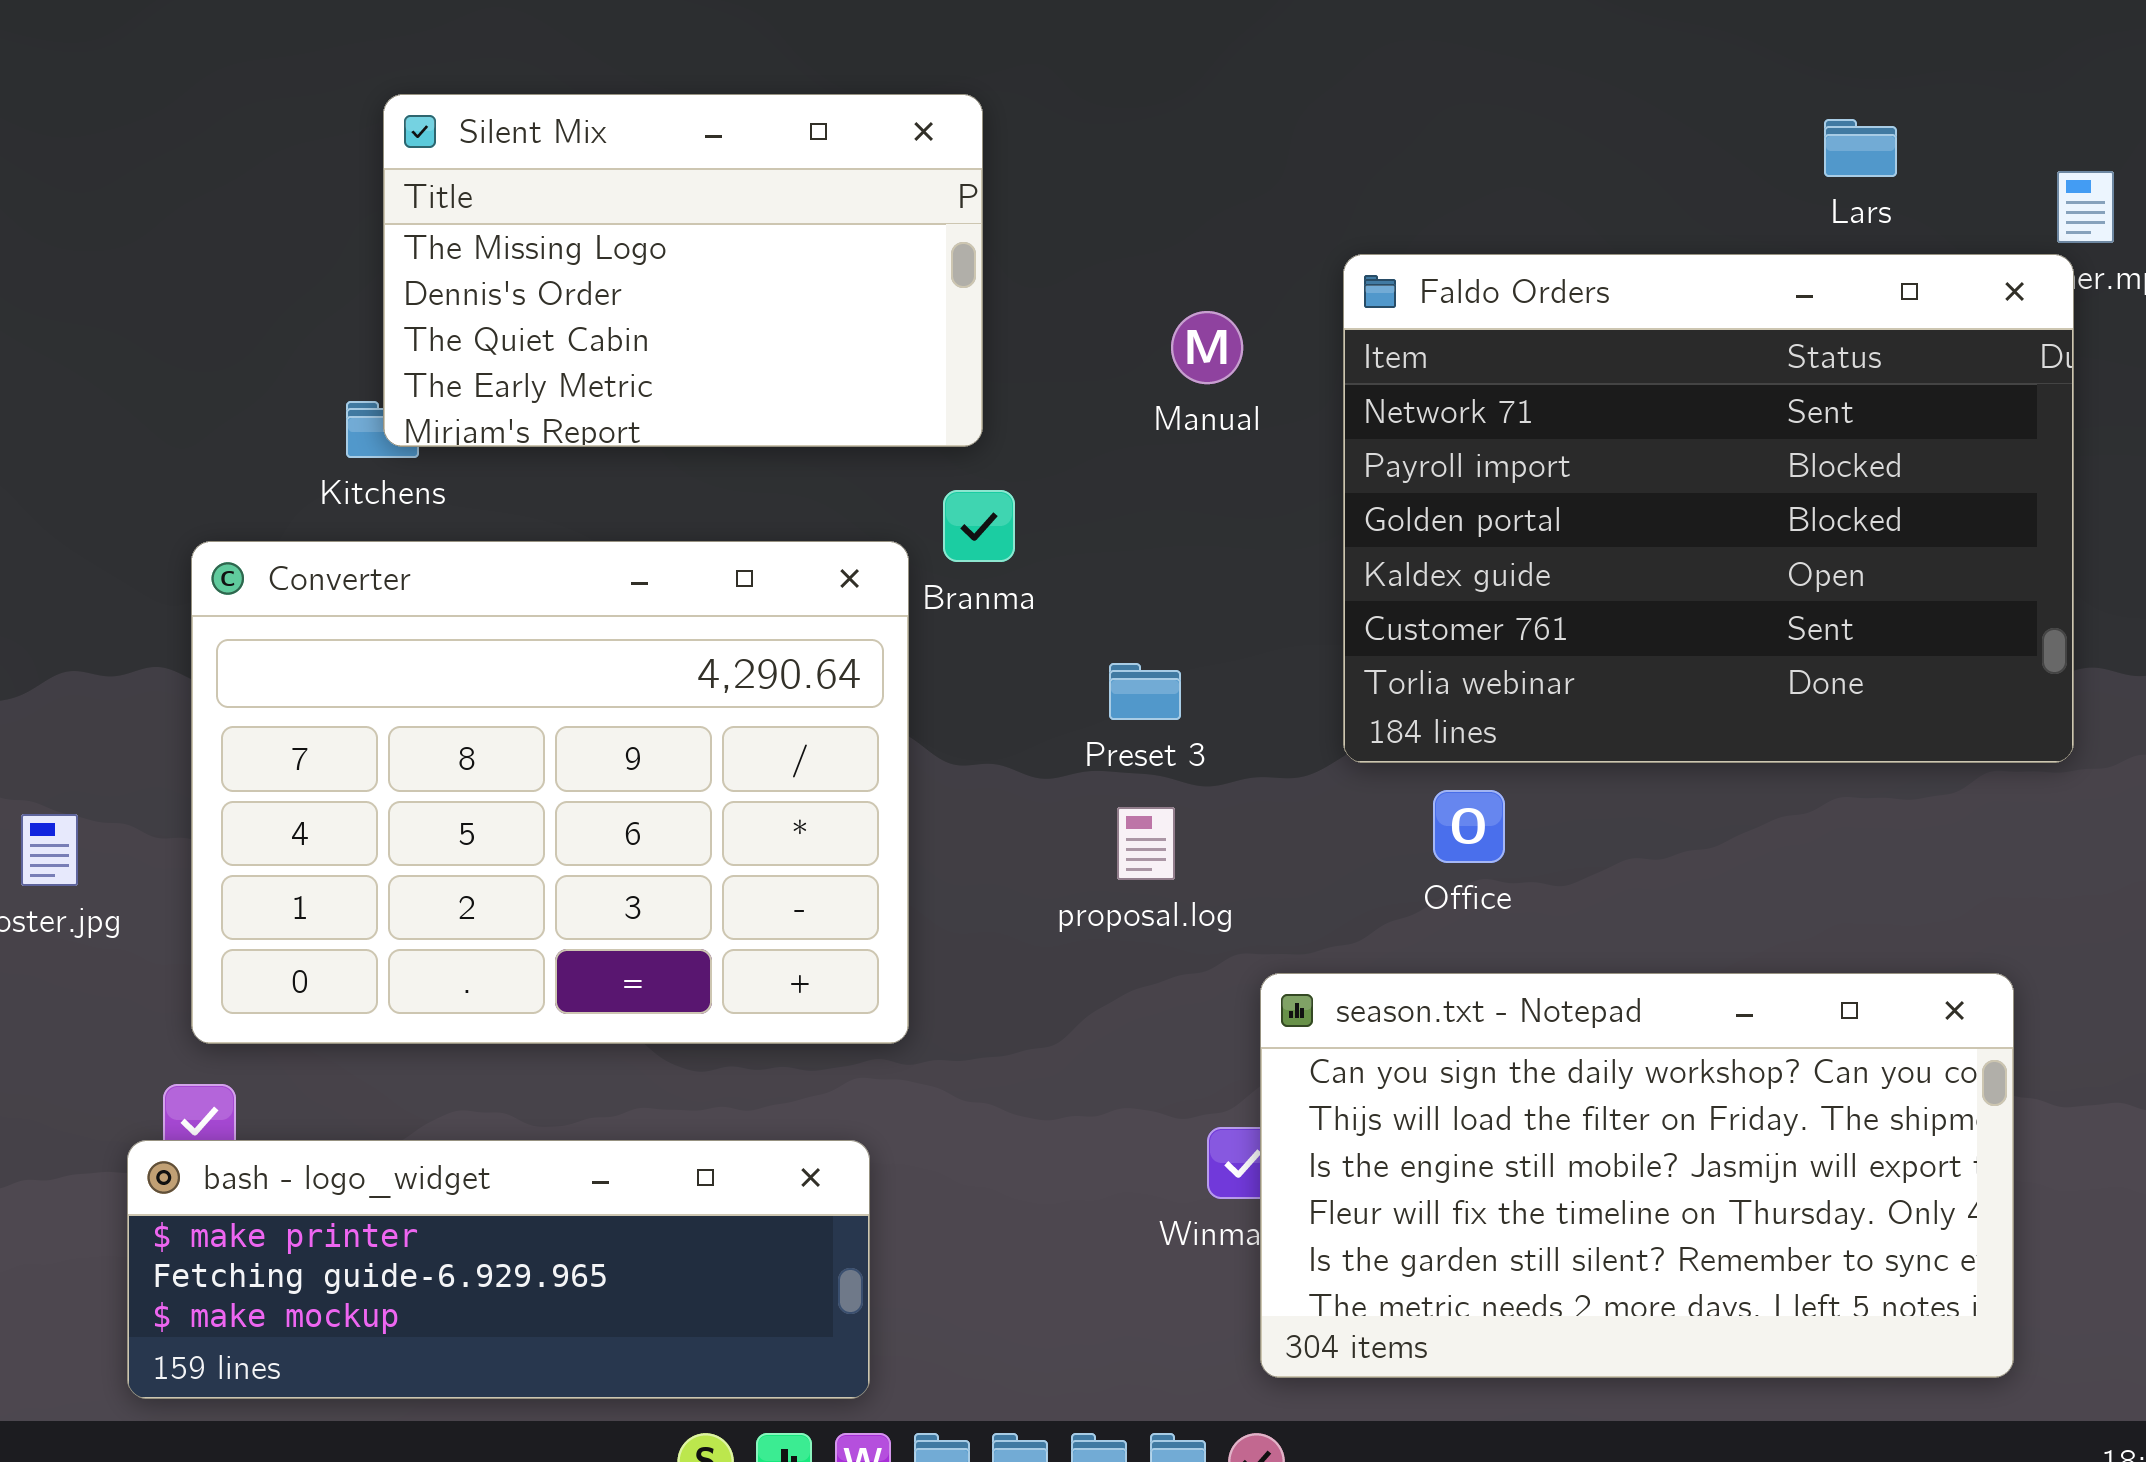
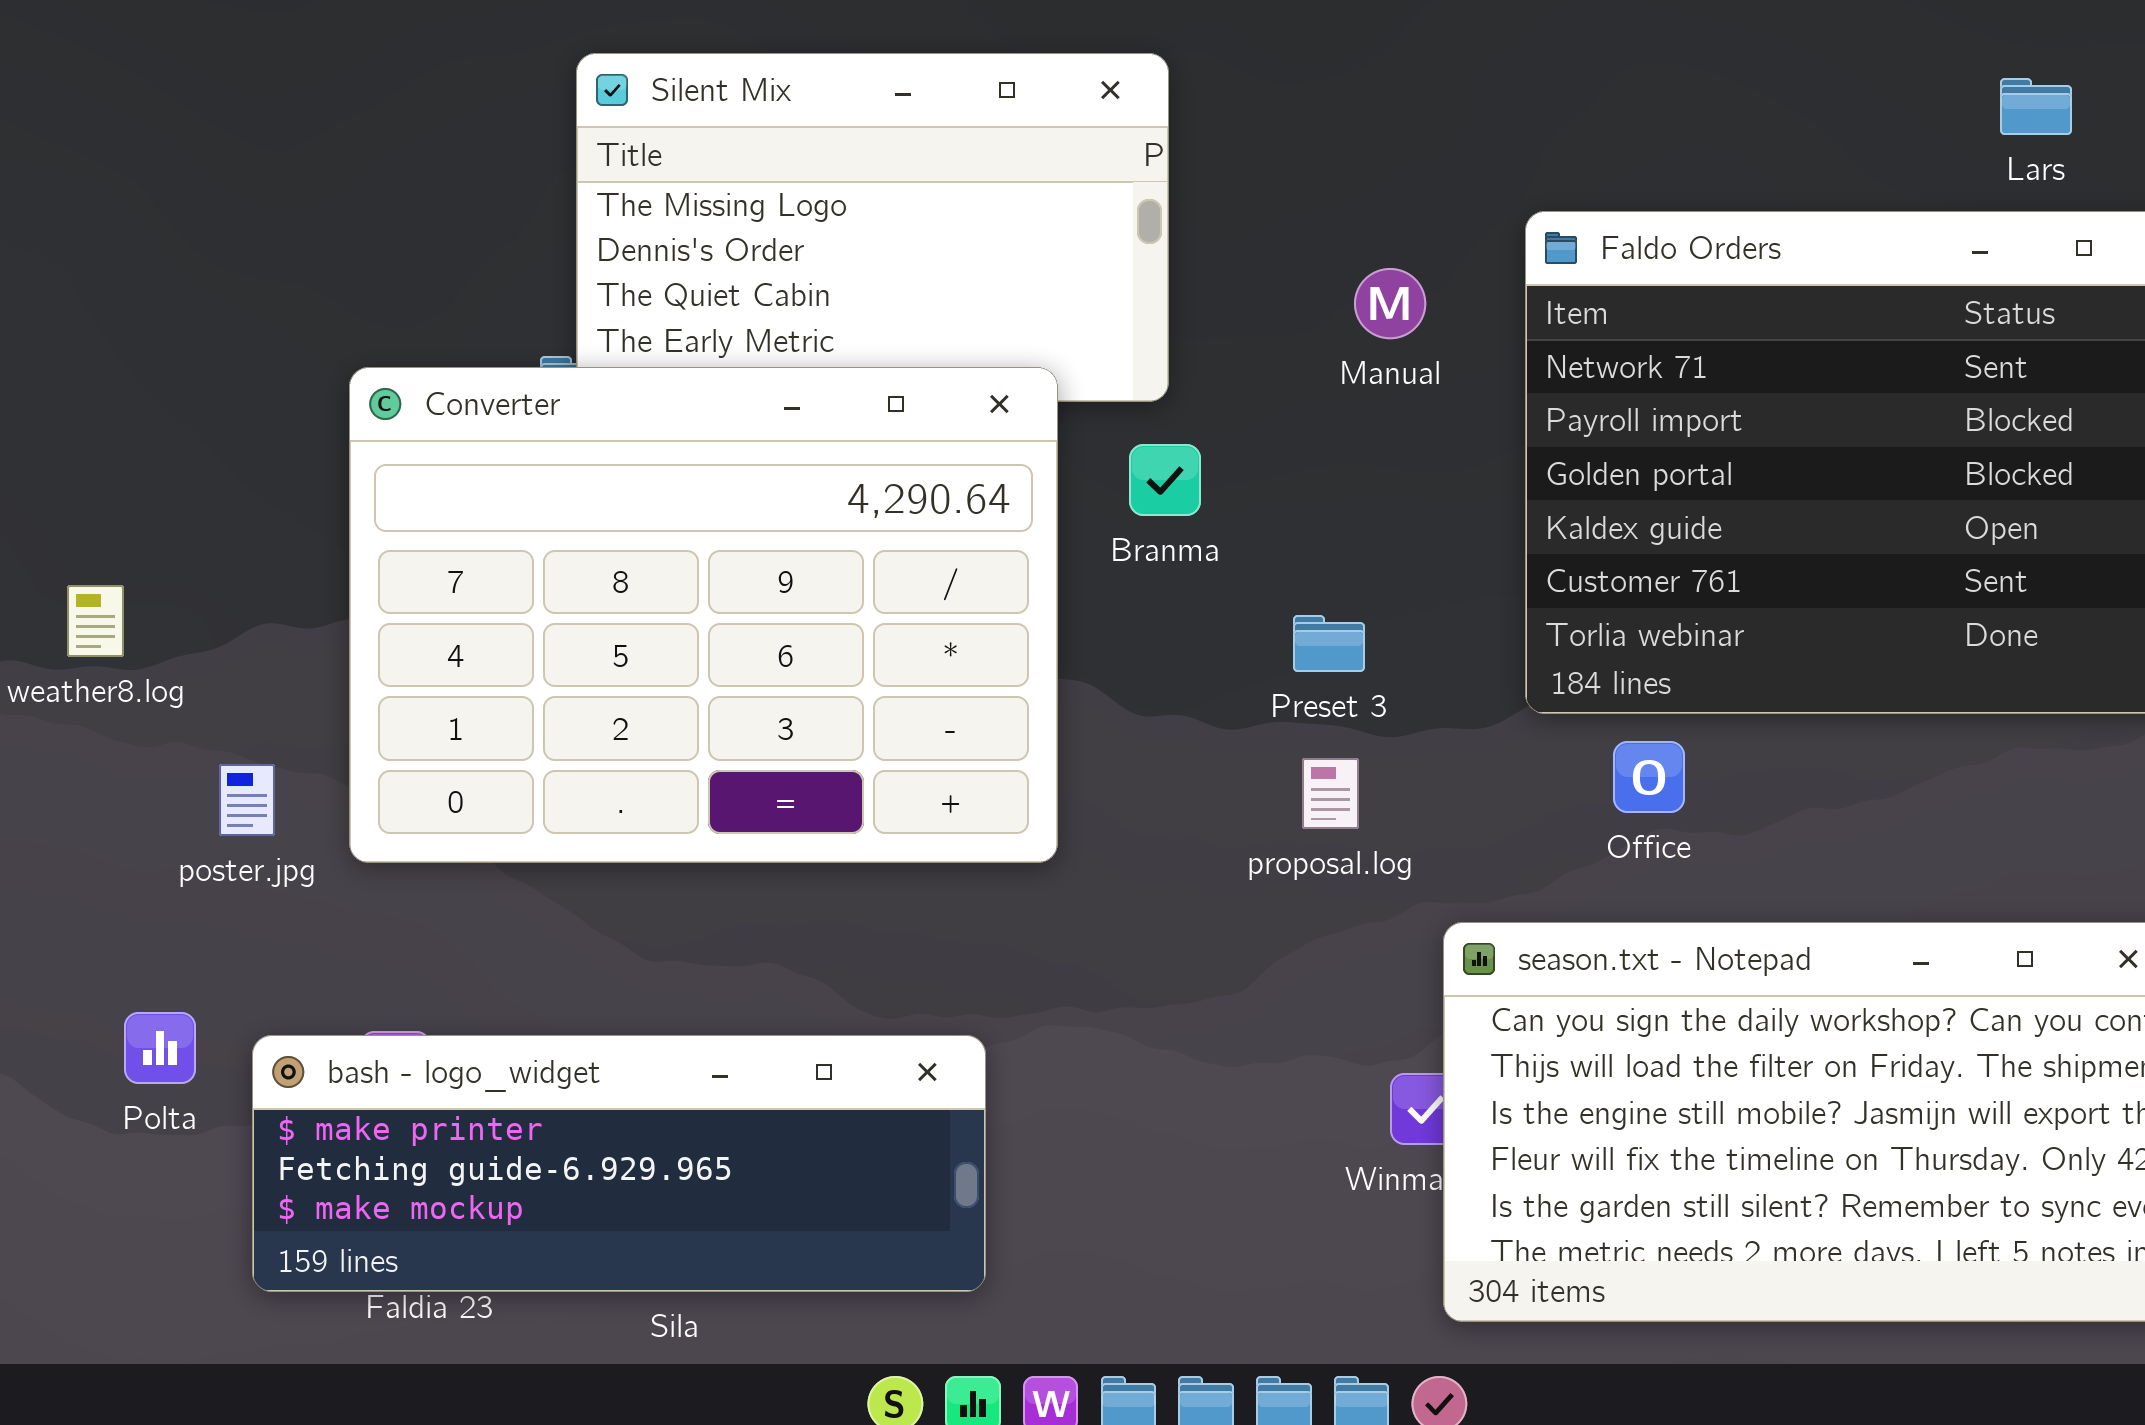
Converter: [191,541,909,1044] -> [349,367,1058,863], moved
bash - logo_widget: [127,1140,870,1399] -> [252,1035,986,1292], moved

